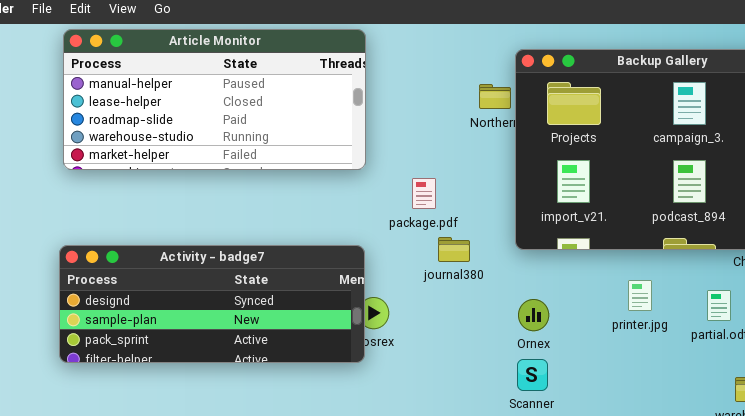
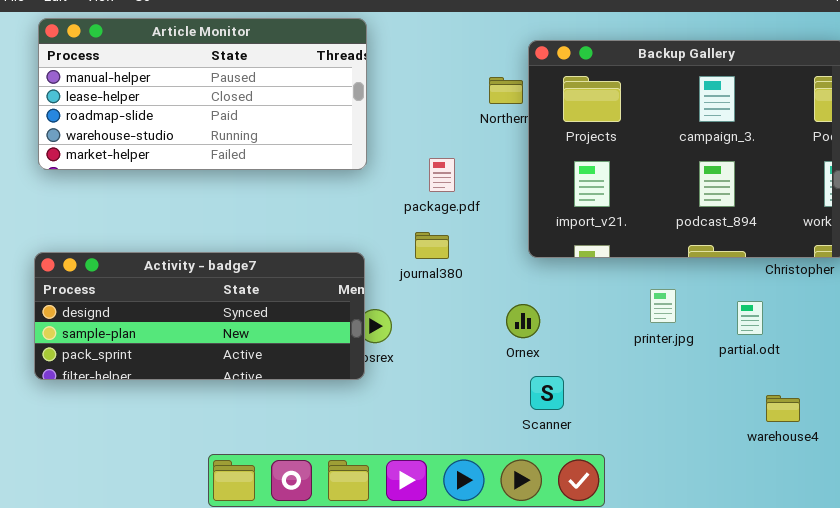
package.pdf: [412,178,436,209] -> [429,158,455,192], moved
journal380: [438,237,470,262] -> [415,232,449,259], moved
Ornex: [518,299,549,331] -> [506,304,540,338], moved

